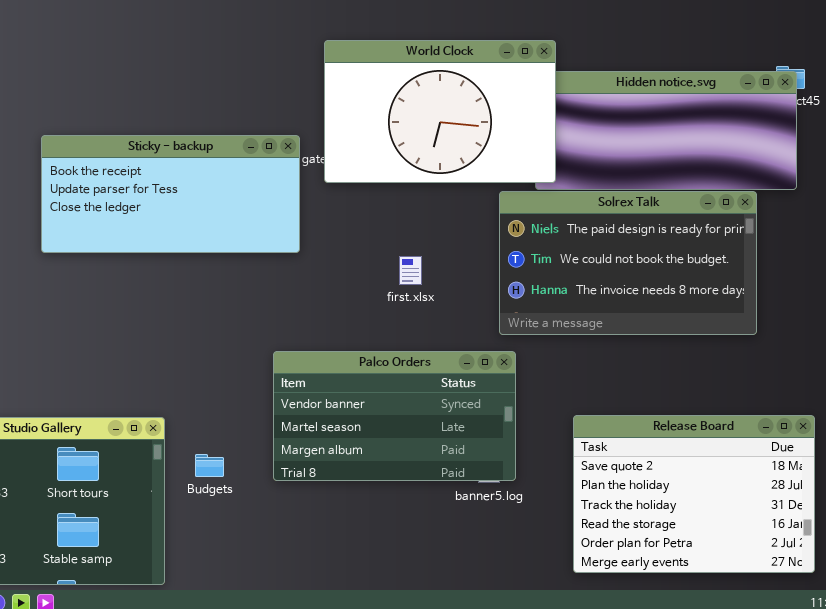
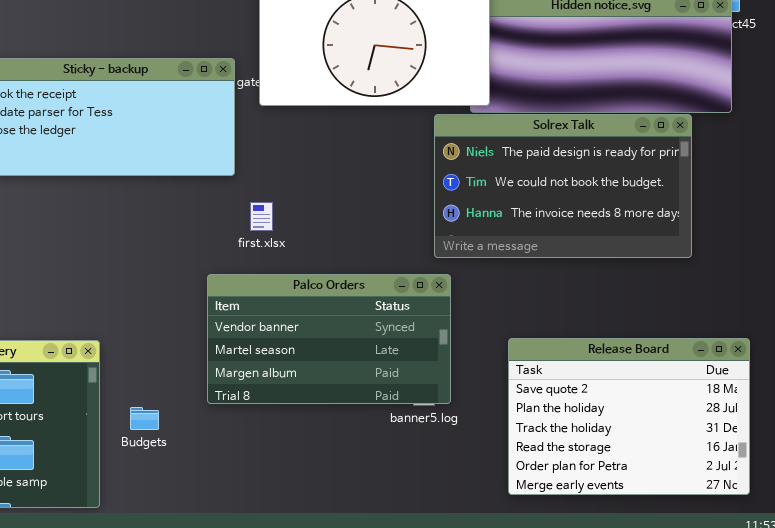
first.xlsx: [399,256,422,285] -> [250,202,273,231], moved
Budgets: [195,454,224,477] -> [130,407,159,430], moved

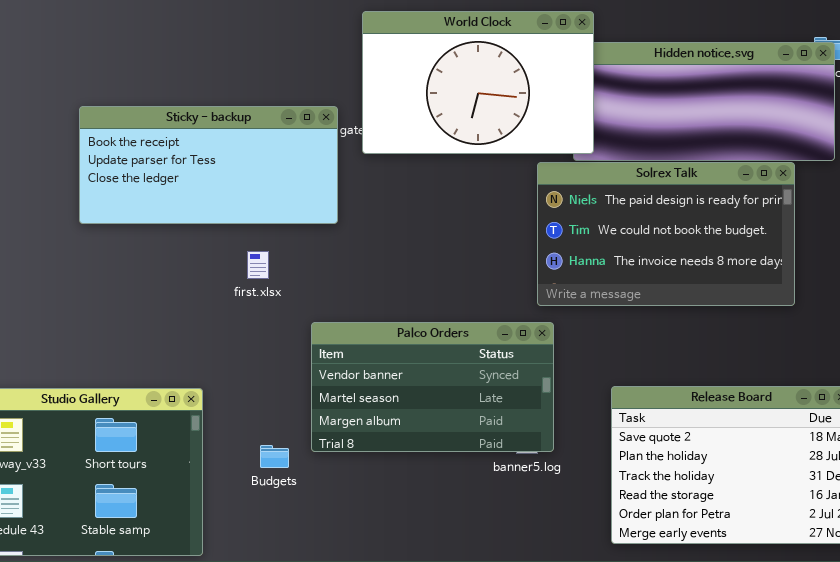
first.xlsx: [250,202,273,231] -> [247,251,269,279], moved
Budgets: [130,407,159,430] -> [260,445,289,468], moved

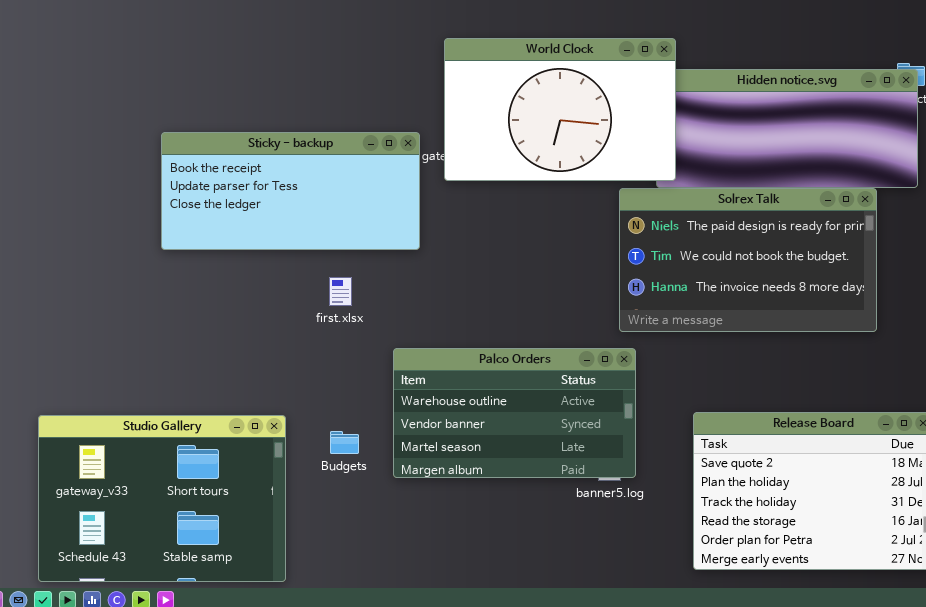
Palco Orders: [311,322,554,452] -> [393,348,636,478], scrolled up 1 row
Budgets: [260,445,289,468] -> [330,431,359,454], moved

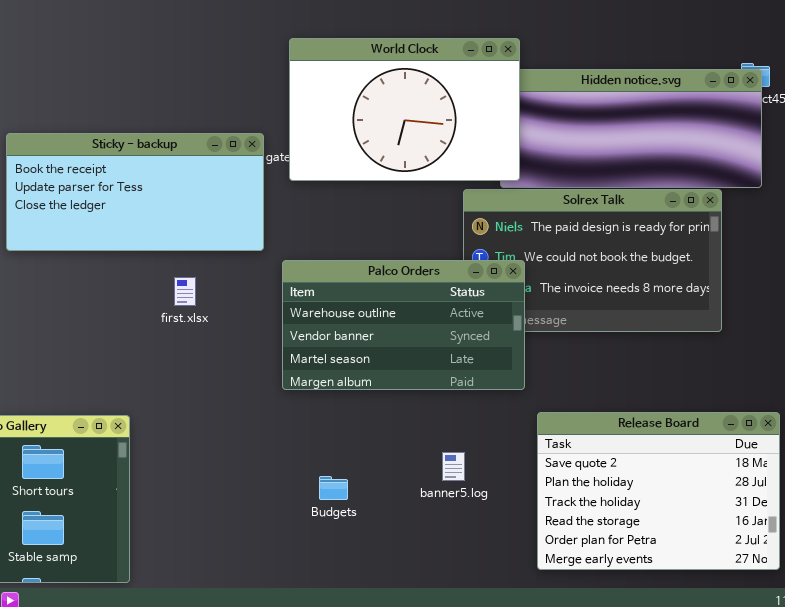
Palco Orders: [393,348,636,478] -> [282,260,525,390], moved
Budgets: [330,431,359,454] -> [319,476,348,500], moved

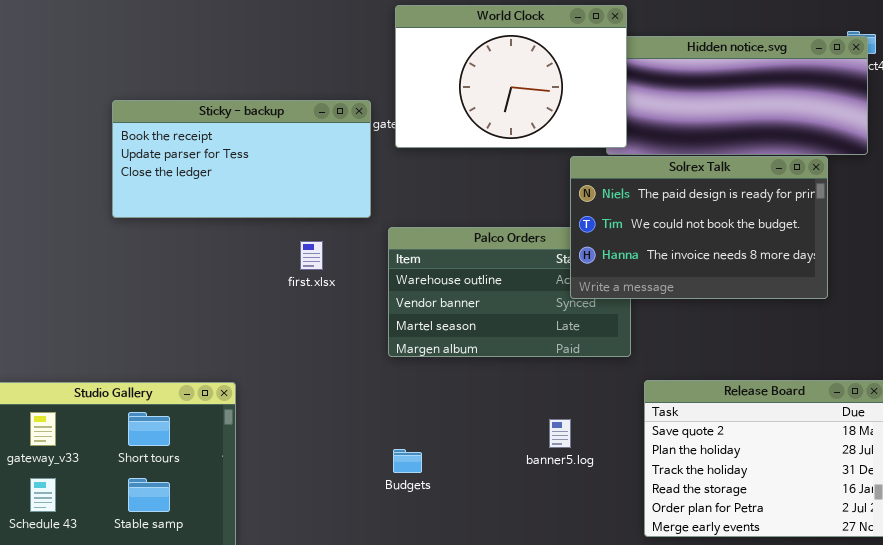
Solrex Talk: [463,189,722,332] -> [570,156,828,299], raised
first.xlsx: [174,277,196,306] -> [300,241,323,270], moved
Budgets: [319,476,348,500] -> [393,449,422,473], moved

